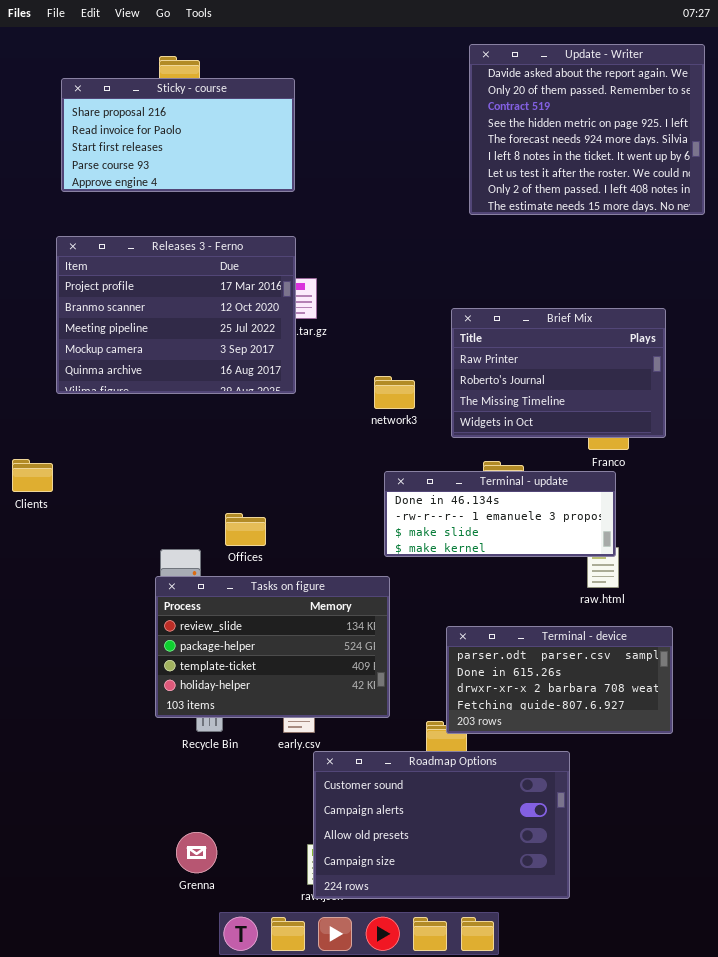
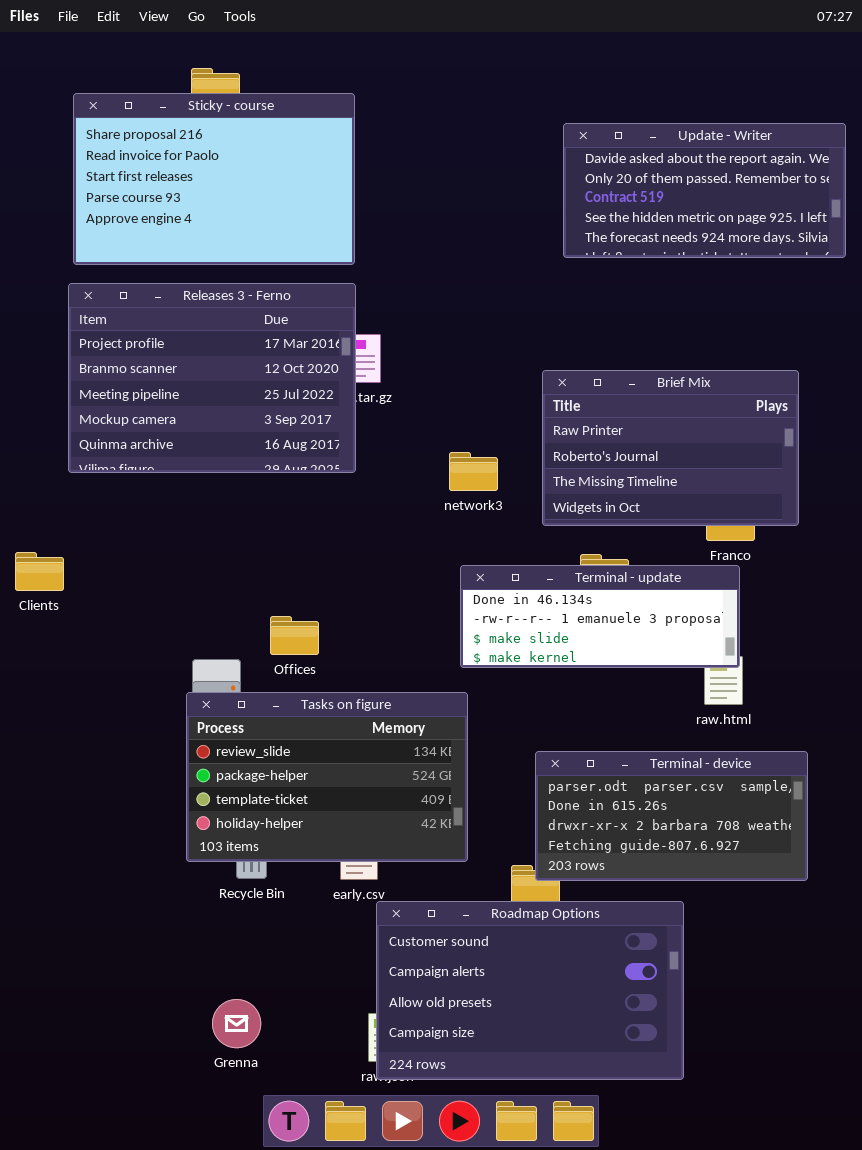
Update - Writer: [469,44,705,215] -> [563,123,846,258], resized
Sticky - course: [61,78,295,192] -> [73,93,355,265], resized

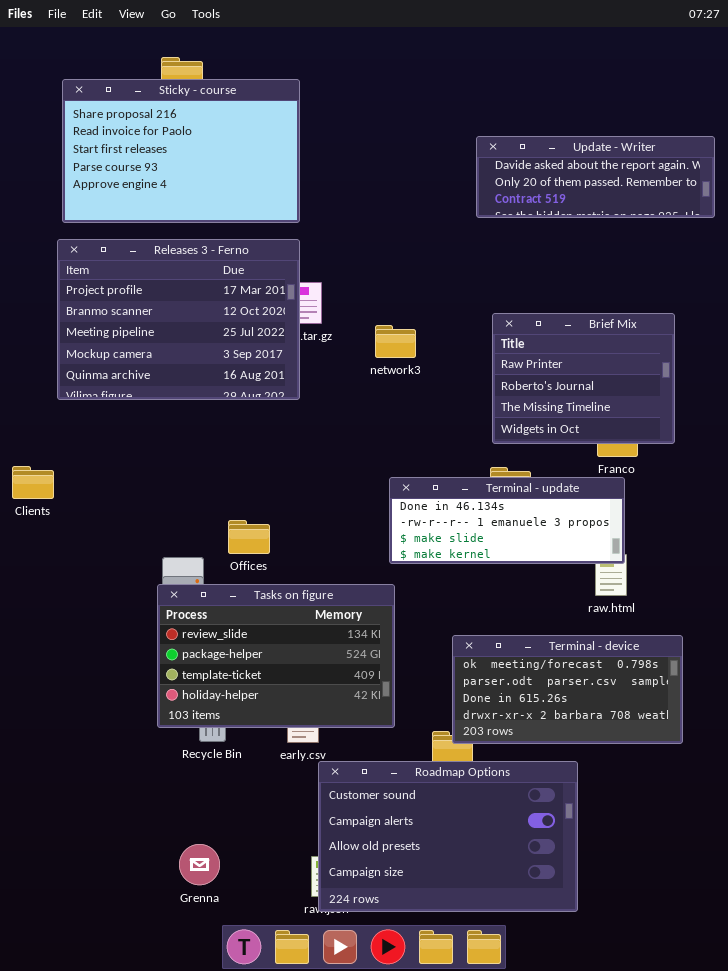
Update - Writer: [563,123,846,258] -> [476,136,715,218], resized
Brief Mix: [542,370,799,526] -> [492,313,675,444], resized
network3: [449,452,498,491] -> [375,325,416,358], moved
Terminal - device: [535,751,808,881] -> [452,635,683,744], scrolled up 1 row

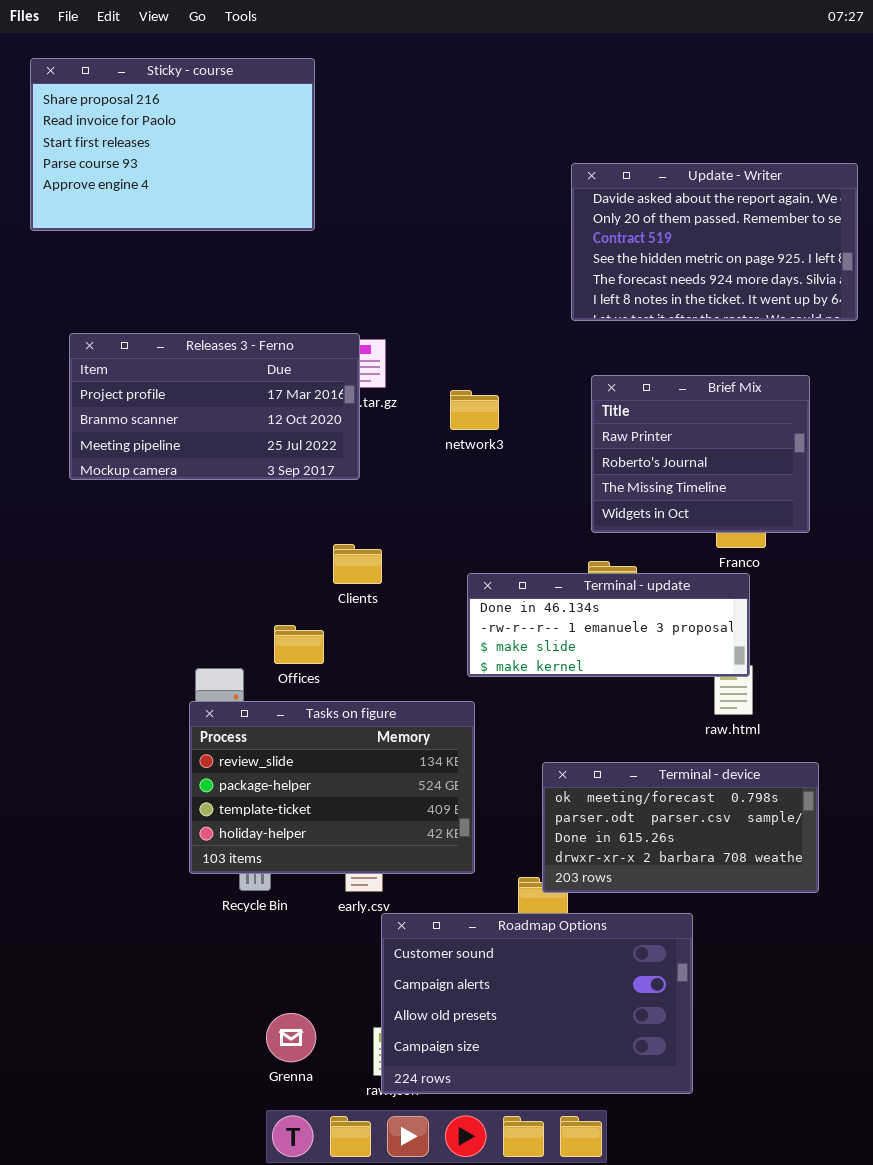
Sticky - course: [62,79,300,223] -> [30,58,315,231], moved
Update - Writer: [476,136,715,218] -> [571,163,858,321], resized
Releases 3 - Ferno: [57,239,300,400] -> [69,333,360,480], resized
Clients: [12,466,54,499] -> [333,544,382,584], moved
Grenna: [179,844,220,885] -> [266,1013,316,1062], moved

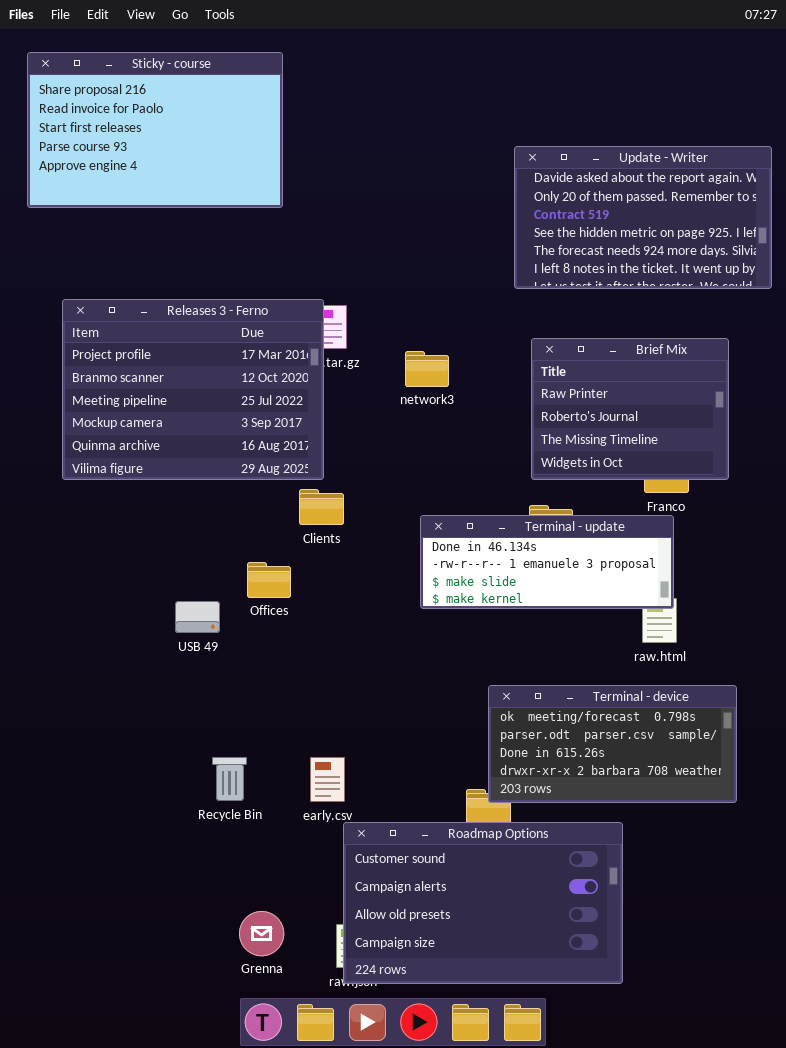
Releases 3 - Ferno: [69,333,360,480] -> [62,299,324,480], resized
Tasks on figure: [189,701,475,874] -> none, closed

